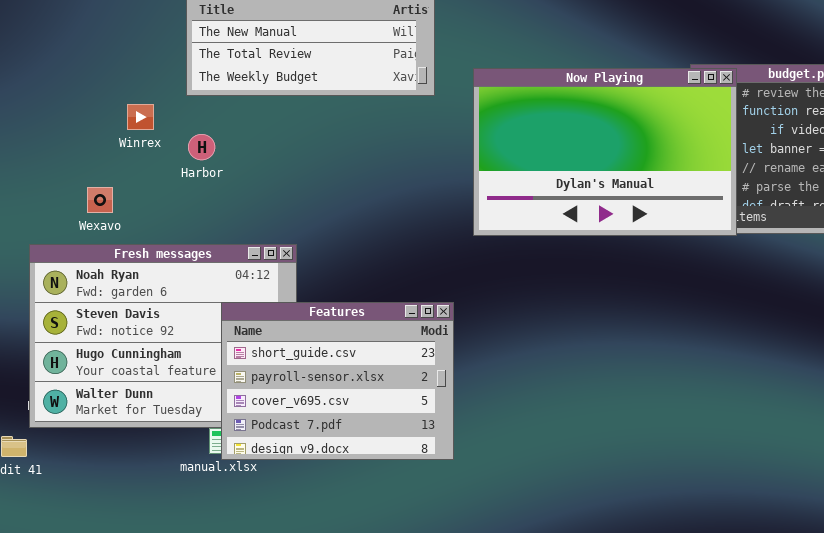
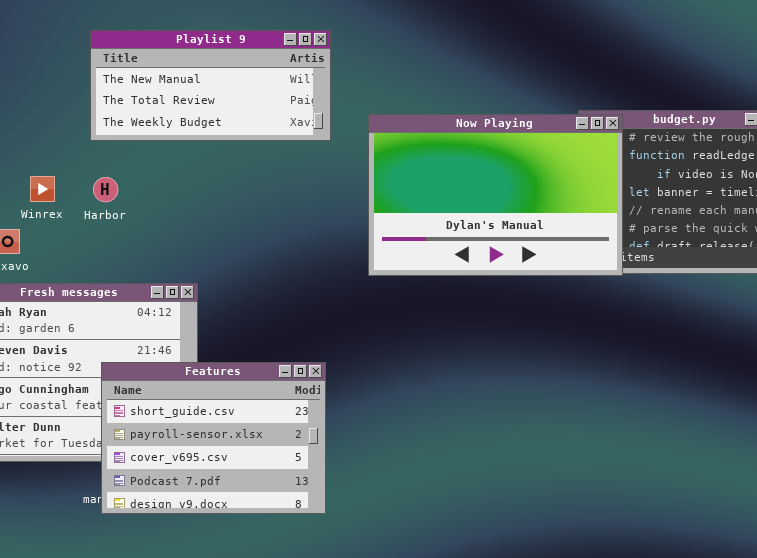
Winrex: [127,104,154,130] -> [30,176,55,202], moved
Features: [221,302,454,460] -> [101,362,326,514], moved

